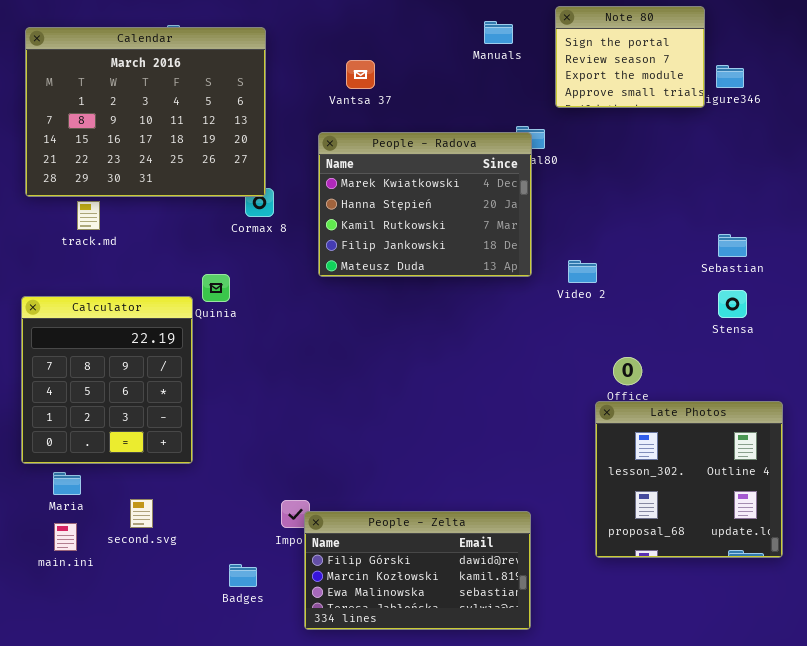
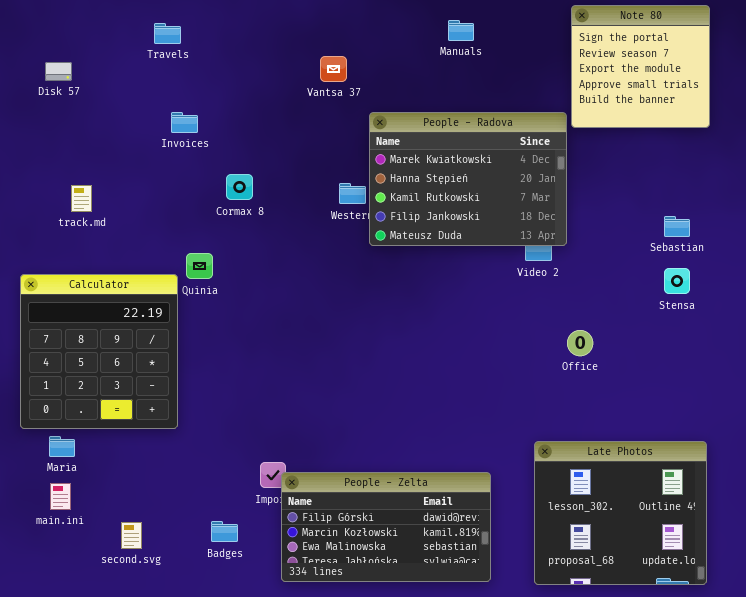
Note 80: [555,6,705,108] -> [571,5,710,128], moved, resized
Calendar: [25,27,266,197] -> none, closed
People - Radova: [318,132,532,277] -> [369,112,567,246], moved
Late Photos: [595,401,783,558] -> [534,441,707,585], moved
second.svg: [130,499,153,528] -> [121,522,142,549], moved

